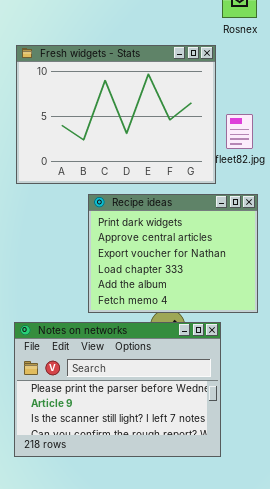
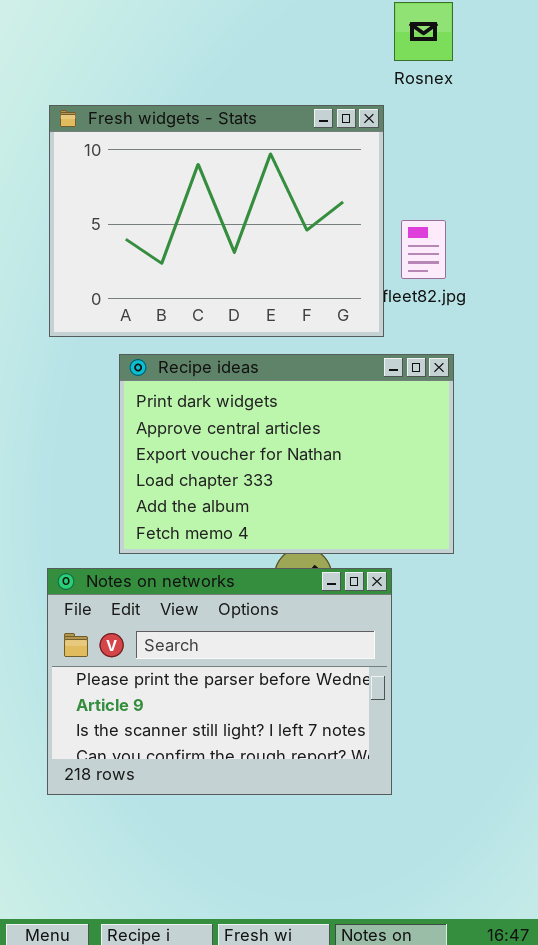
Recipe ideas: [88,194,258,313] -> [119,354,454,554], resized

